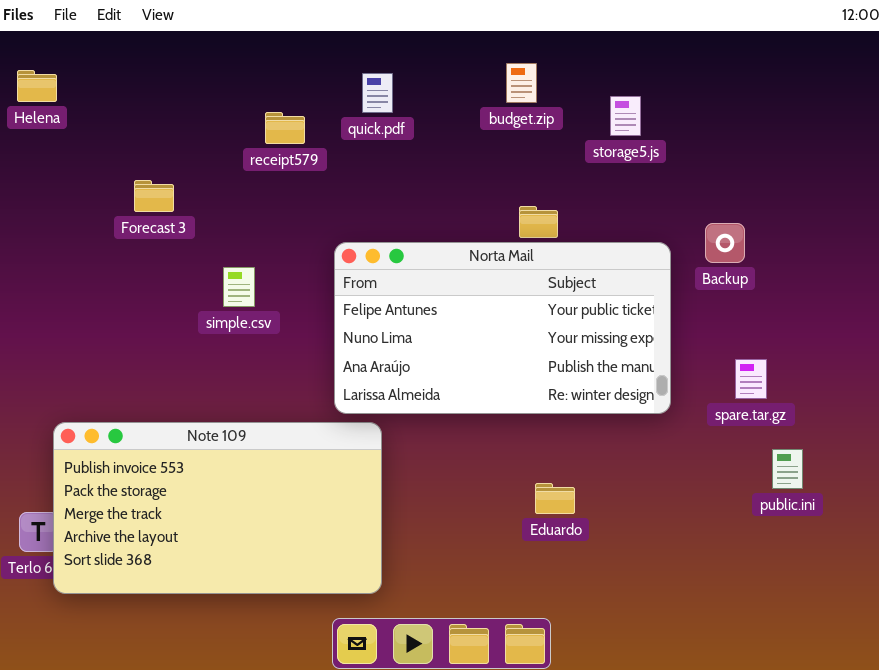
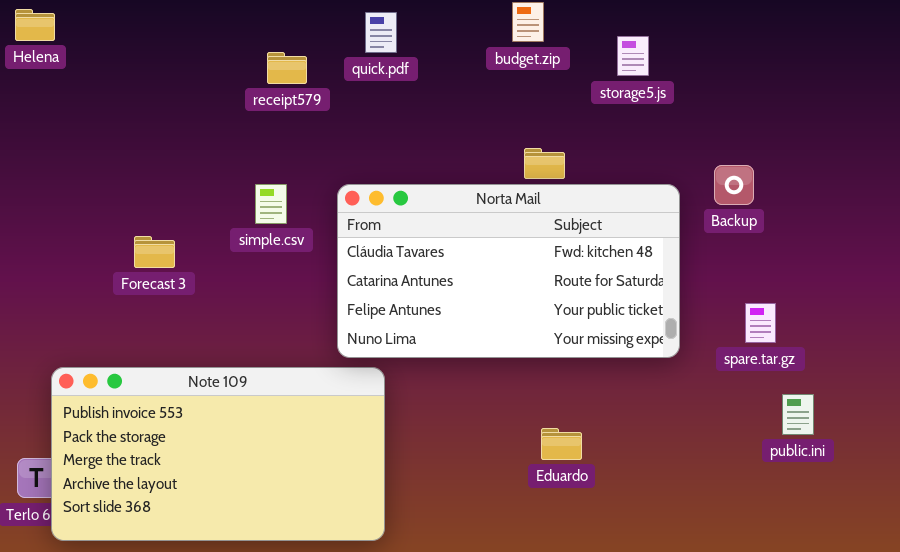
Forecast 3: [134,180,174,212] -> [134,236,175,268], moved
Norta Mail: [334,242,671,414] -> [337,184,680,358], scrolled up 2 rows
simple.csv: [223,267,255,307] -> [255,184,287,224], moved

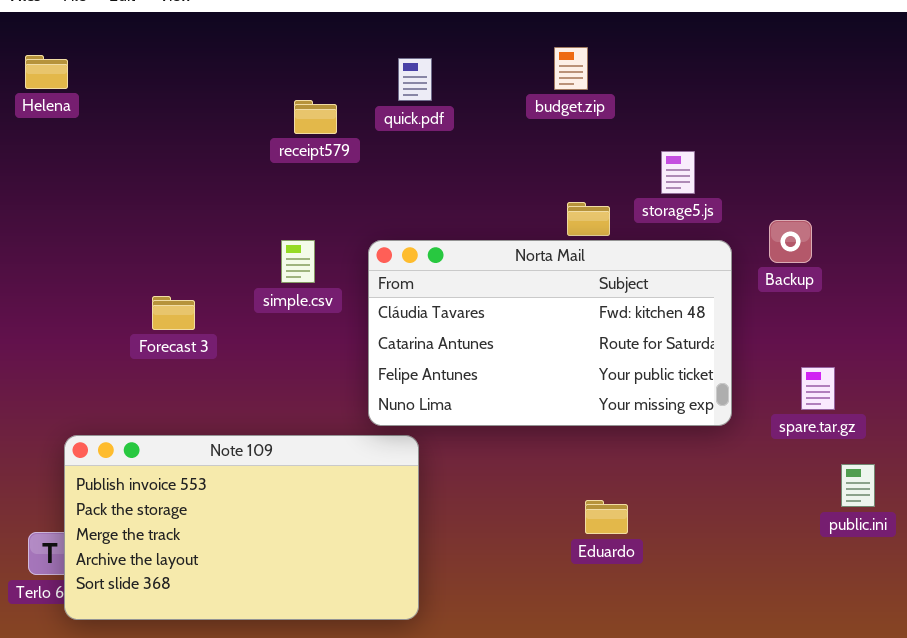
storage5.js: [617,36,649,76] -> [661,151,695,194], moved

